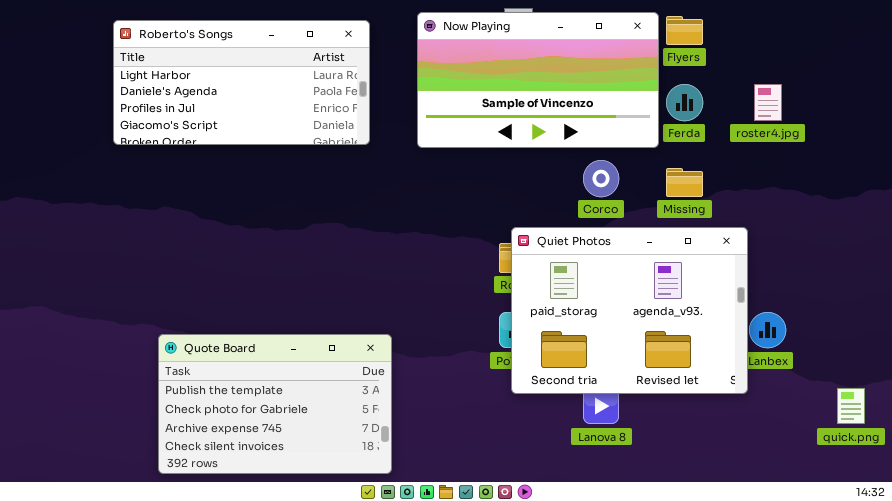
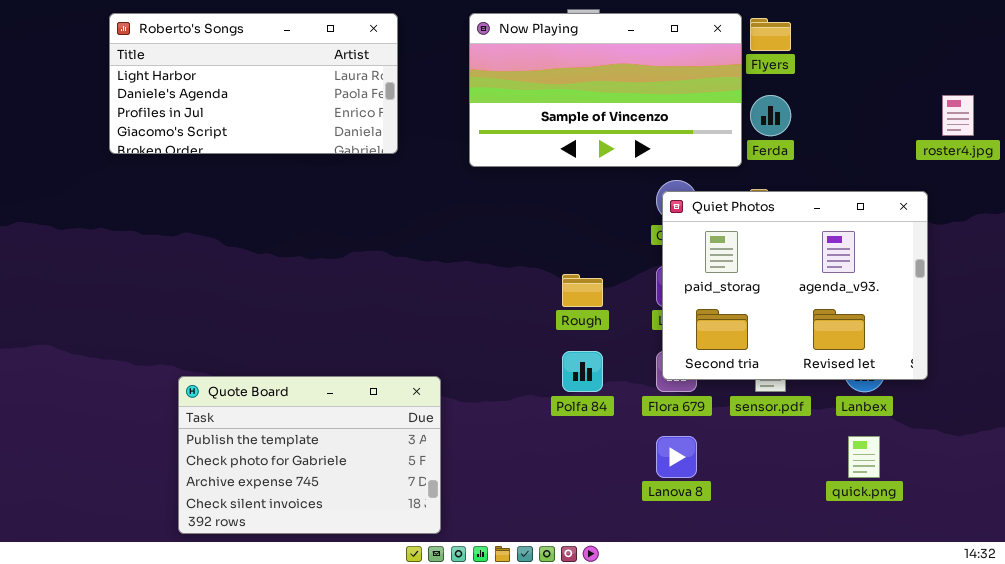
Roberto's Songs: [113,20,370,145] -> [109,13,398,154], moved
roster4.jpg: [754,84,782,121] -> [942,95,974,136], moved
Quiet Photos: [511,227,748,394] -> [662,191,928,380], moved
quick.png: [837,388,865,424] -> [848,436,880,478], moved

